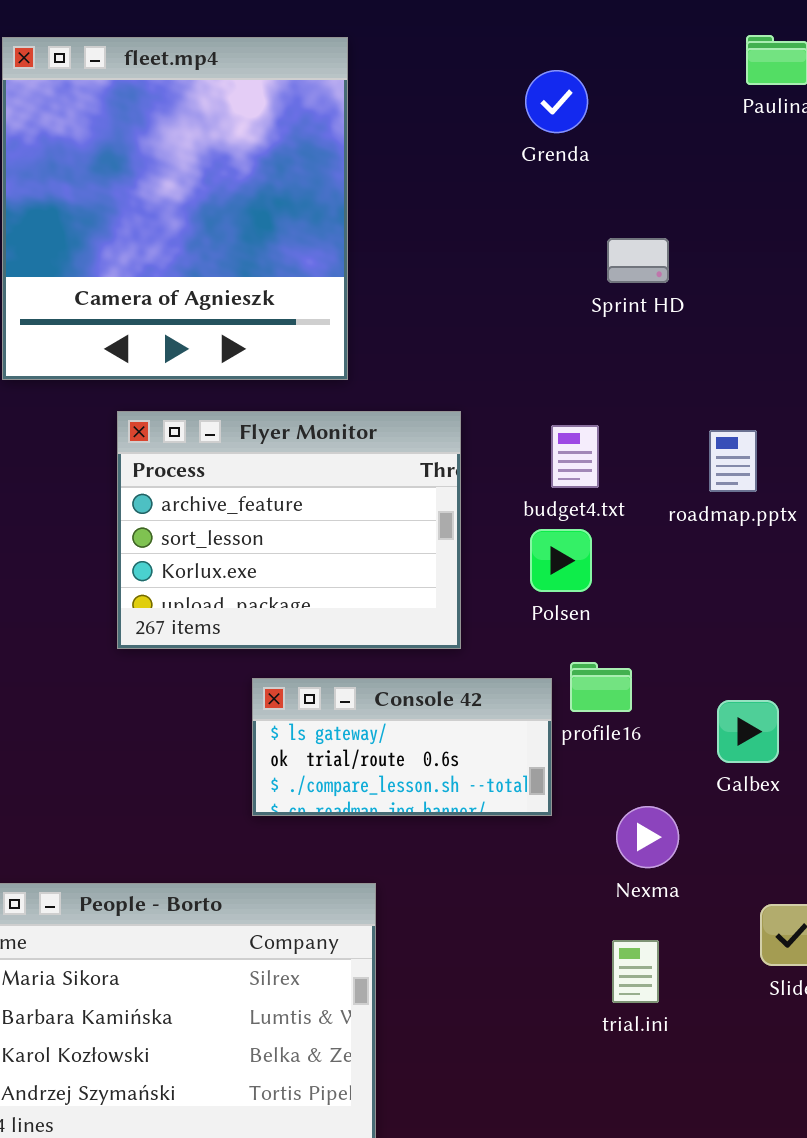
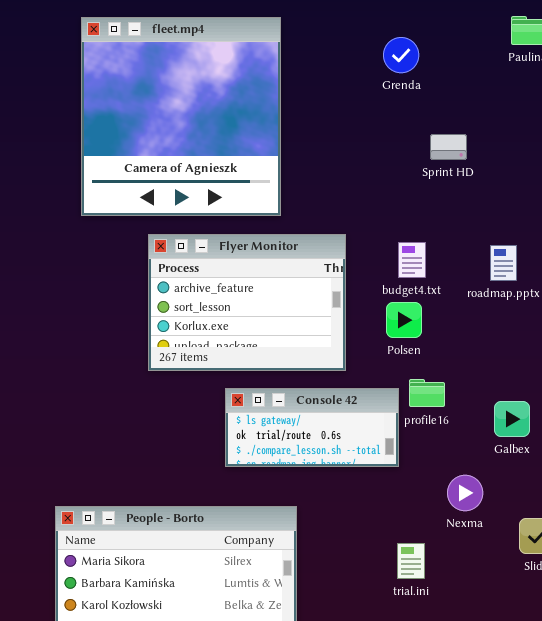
Nexma: [616,806,679,868] -> [447,475,483,511], moved
trial.ini: [612,940,659,1003] -> [397,543,425,579], moved

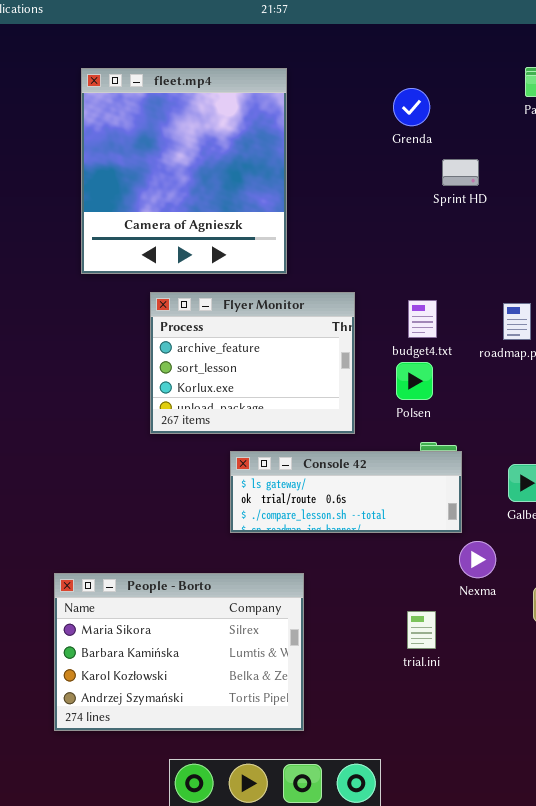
Sprint HD: [430,134,467,160] -> [442,159,479,186], moved
Console 42: [225,388,399,467] -> [230,451,462,533], resized

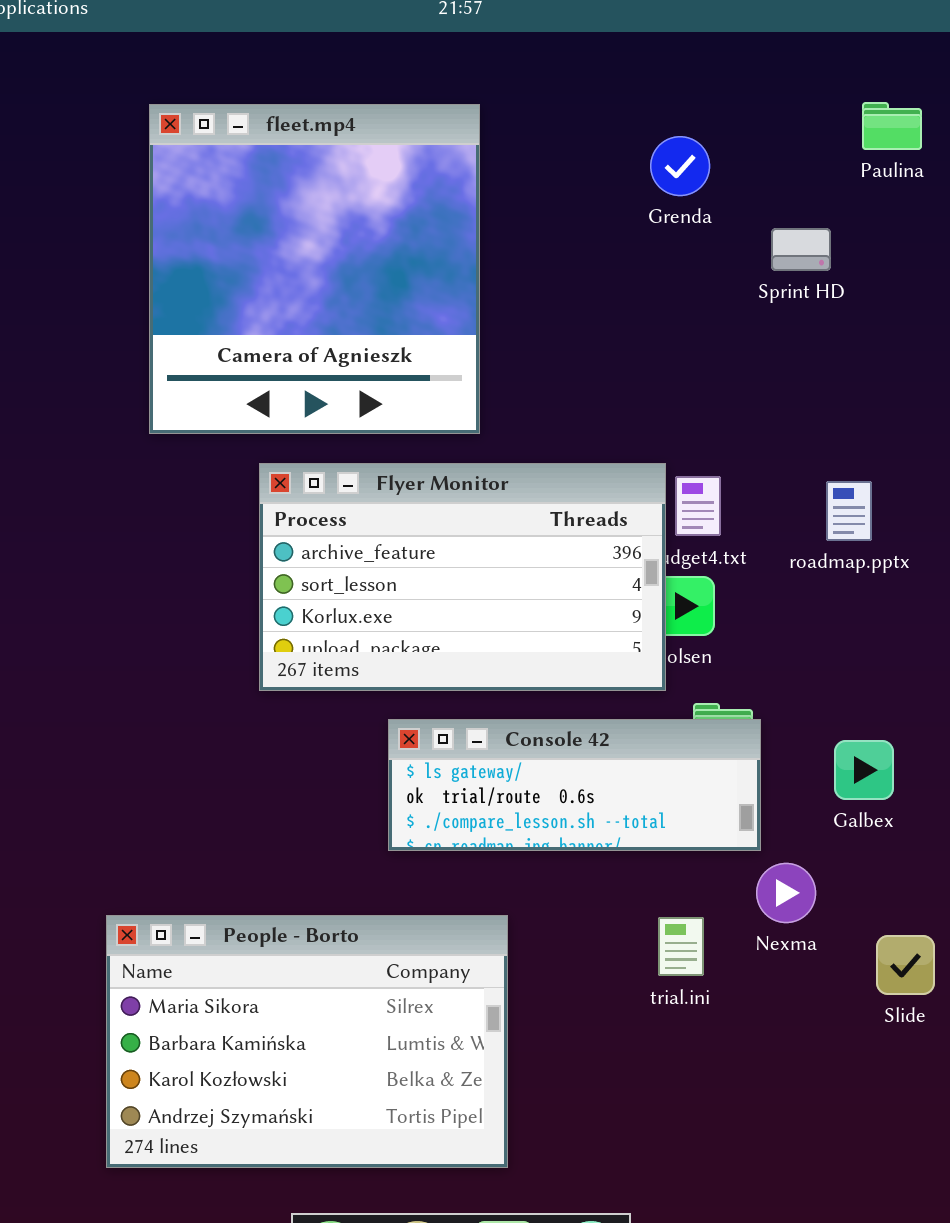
Sprint HD: [442,159,479,186] -> [771,228,831,271], moved
Flyer Monitor: [150,292,355,434] -> [259,463,666,691], resized
trial.ini: [407,611,436,649] -> [658,917,704,976], moved

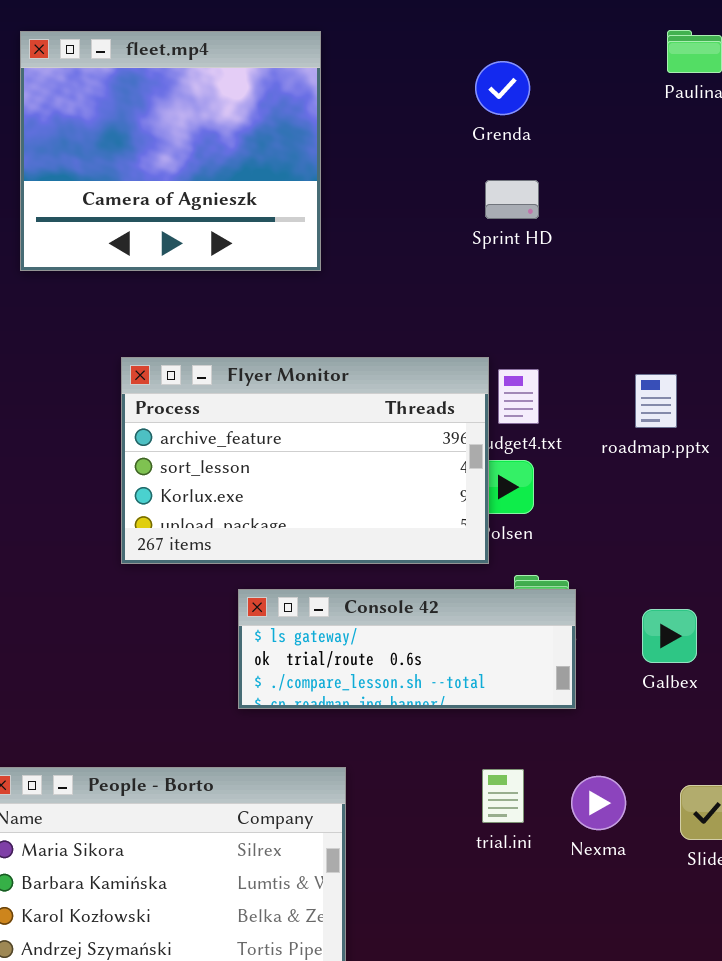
fleet.mp4: [149,104,480,434] -> [20,31,321,271], resized
Sprint HD: [771,228,831,271] -> [485,180,539,219], moved
Nexma: [756,863,816,923] -> [571,776,626,830], moved

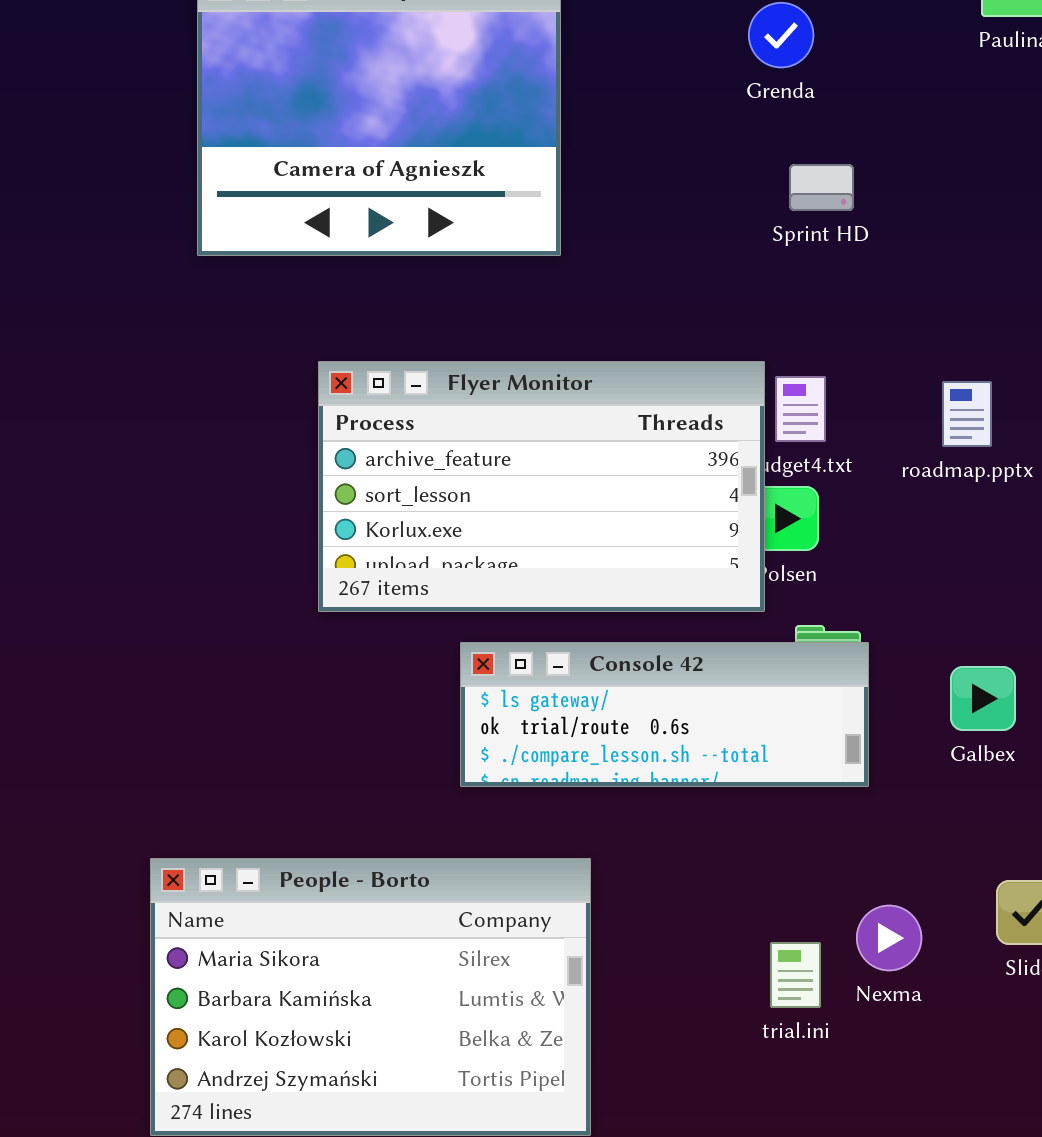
Sprint HD: [485,180,539,219] -> [789,164,854,211], moved
trial.ini: [482,769,524,823] -> [770,942,821,1008], moved
Nexma: [571,776,626,830] -> [856,905,922,971], moved

